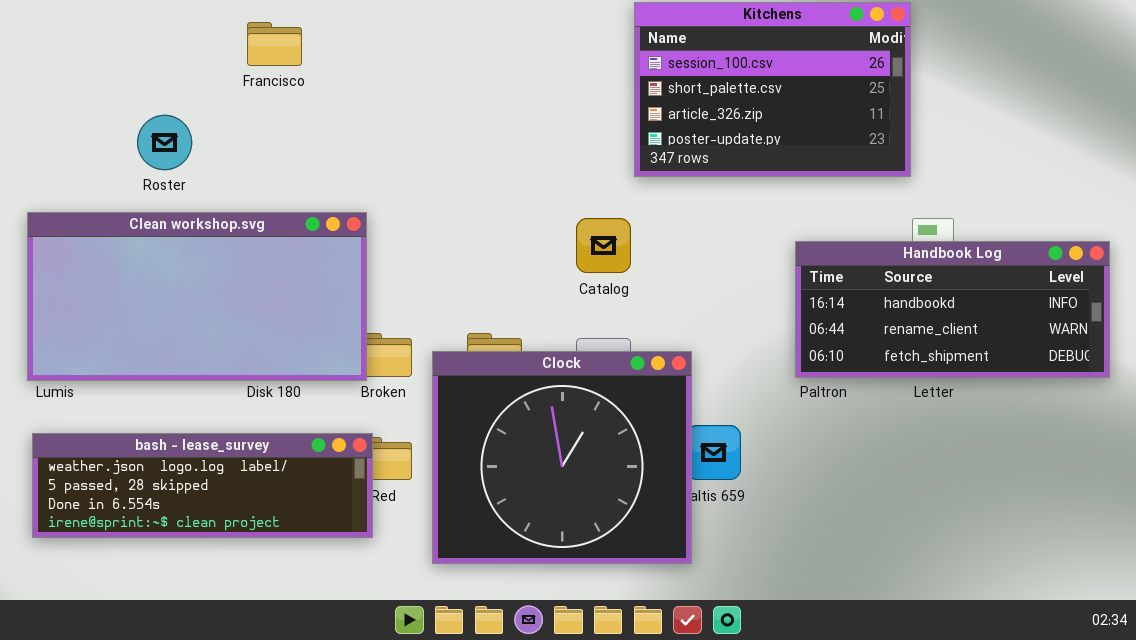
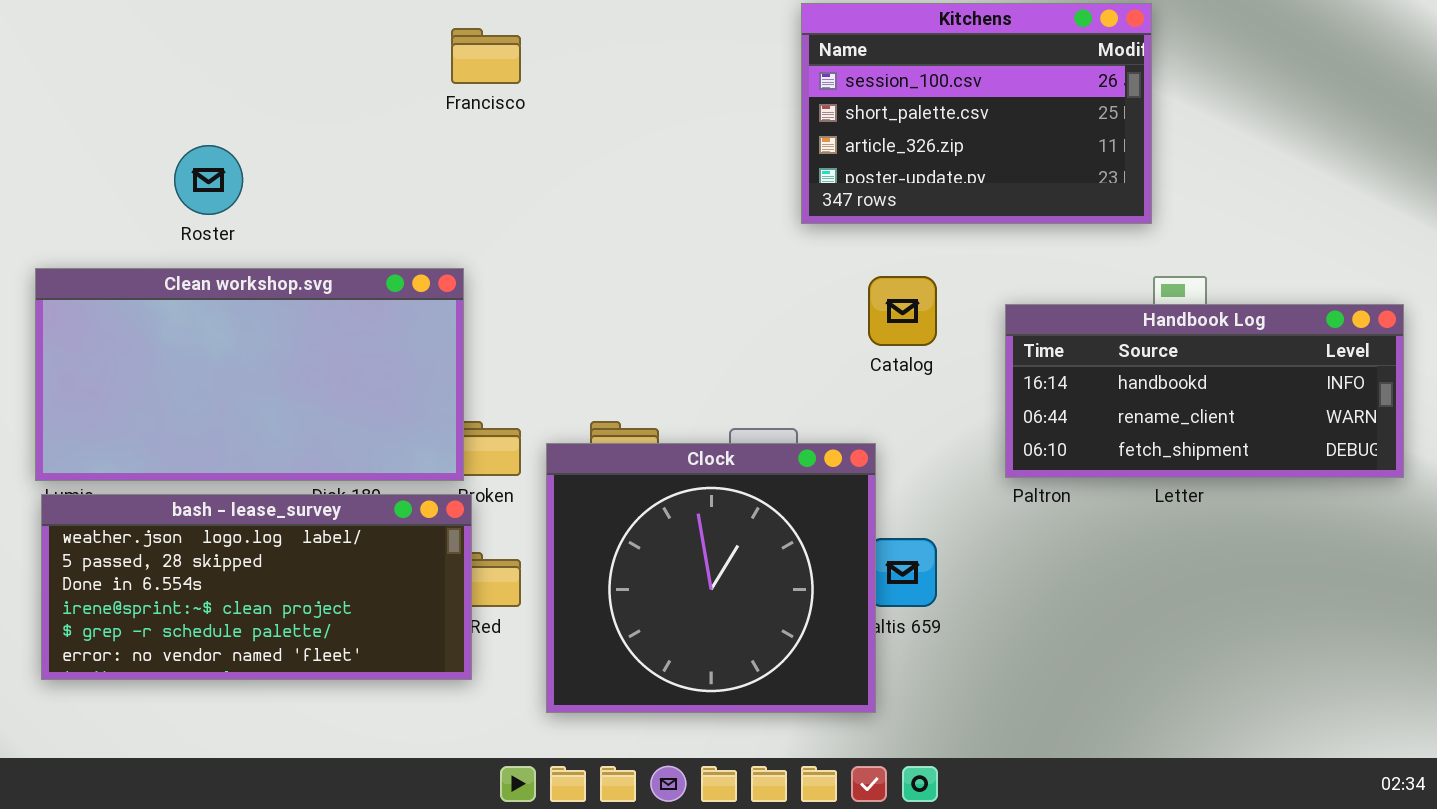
Francisco: [247,22,302,66] -> [451,28,521,84], moved
Catalog: [576,218,631,273] -> [868,276,937,346], moved
bash - lease_survey: [32,433,373,538] -> [41,494,472,680], resized

